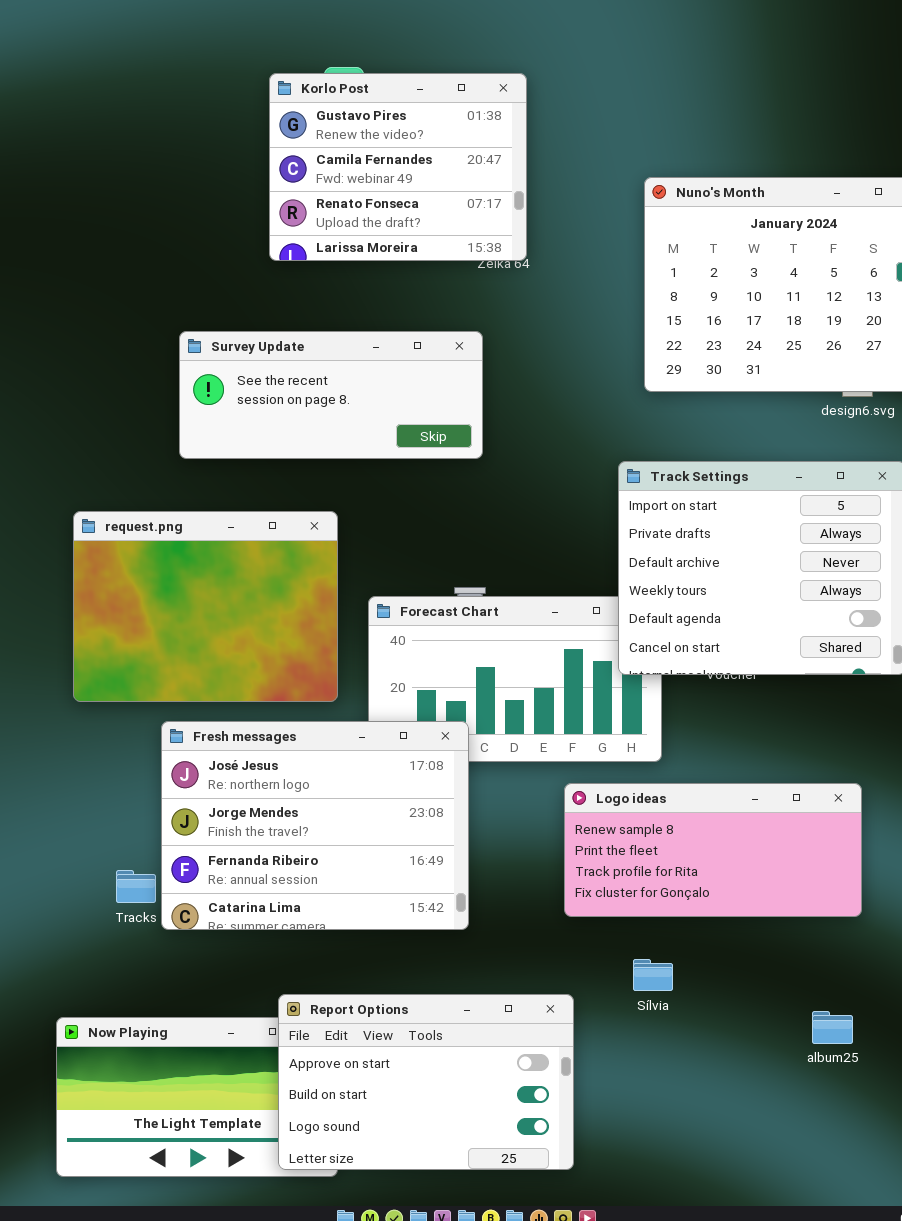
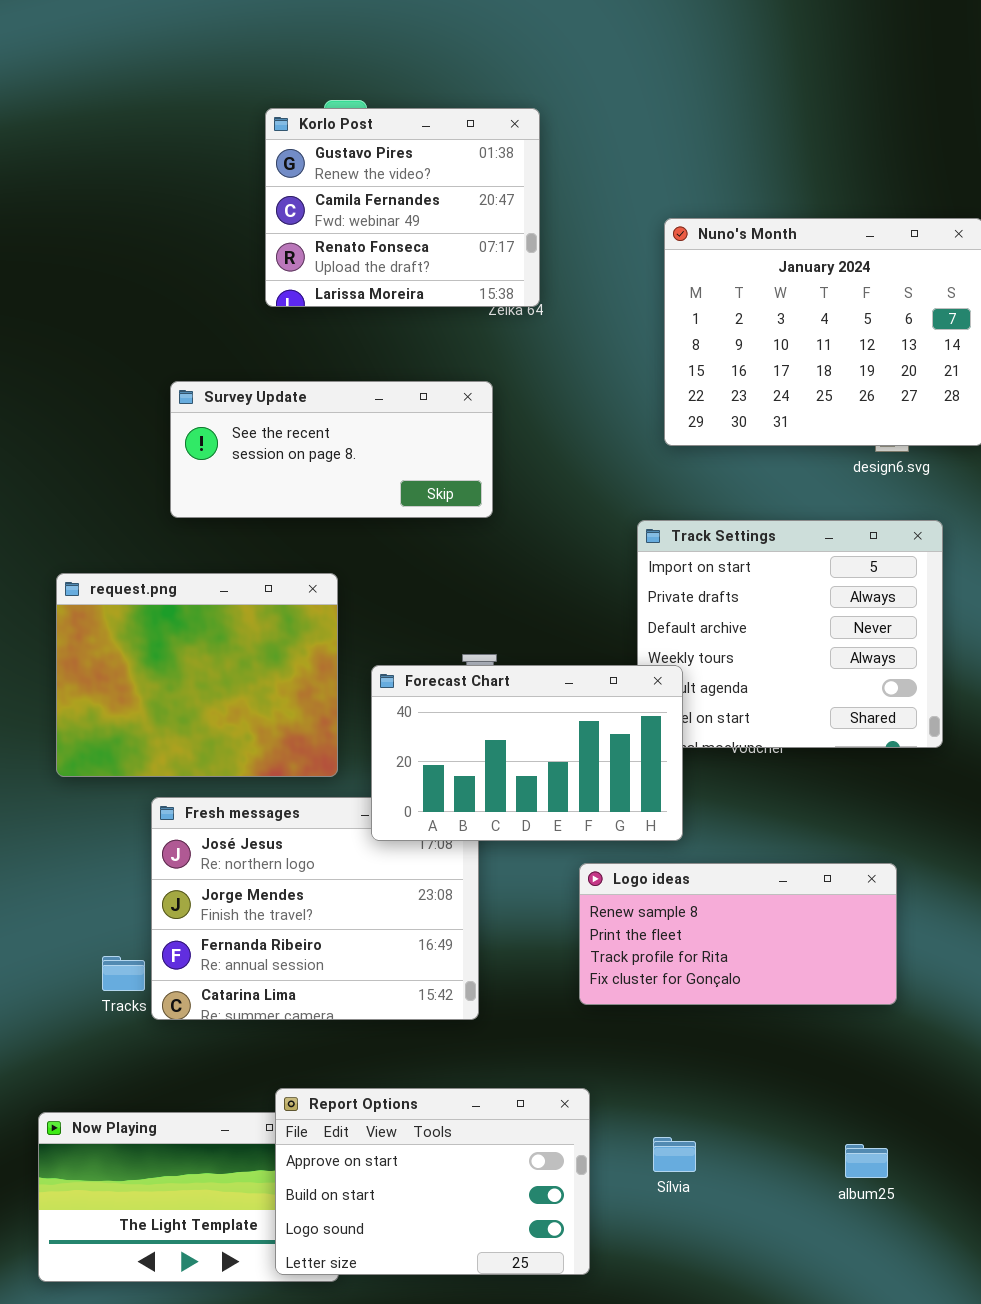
Forecast Chart: [368,596,662,762] -> [371,665,683,841], raised
Sílvia: [633,959,673,991] -> [653,1137,696,1172], moved
album25: [812,1011,853,1044] -> [845,1144,888,1178], moved

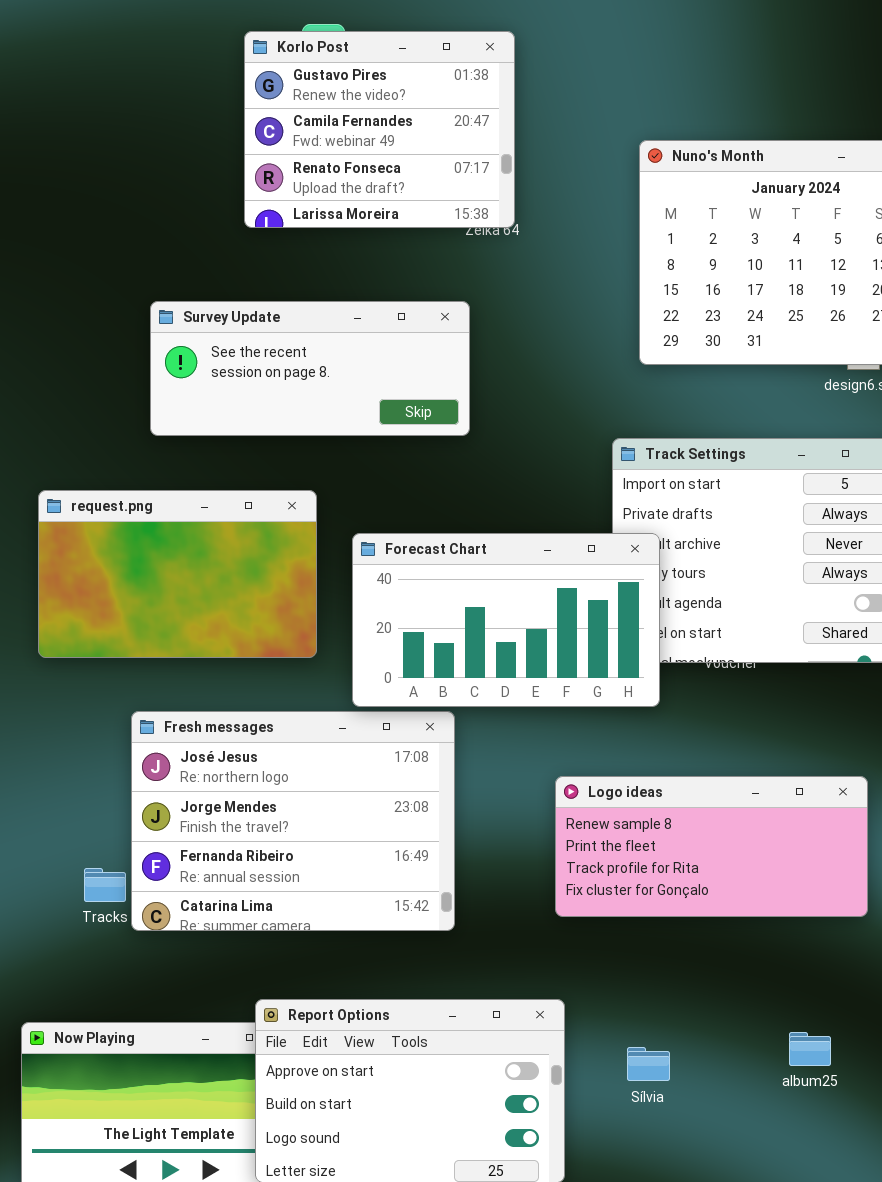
request.png: [56,573,338,777] -> [38,490,317,658], resized
Forecast Chart: [371,665,683,841] -> [352,533,660,707], moved
album25: [845,1144,888,1178] -> [789,1032,831,1066], moved

